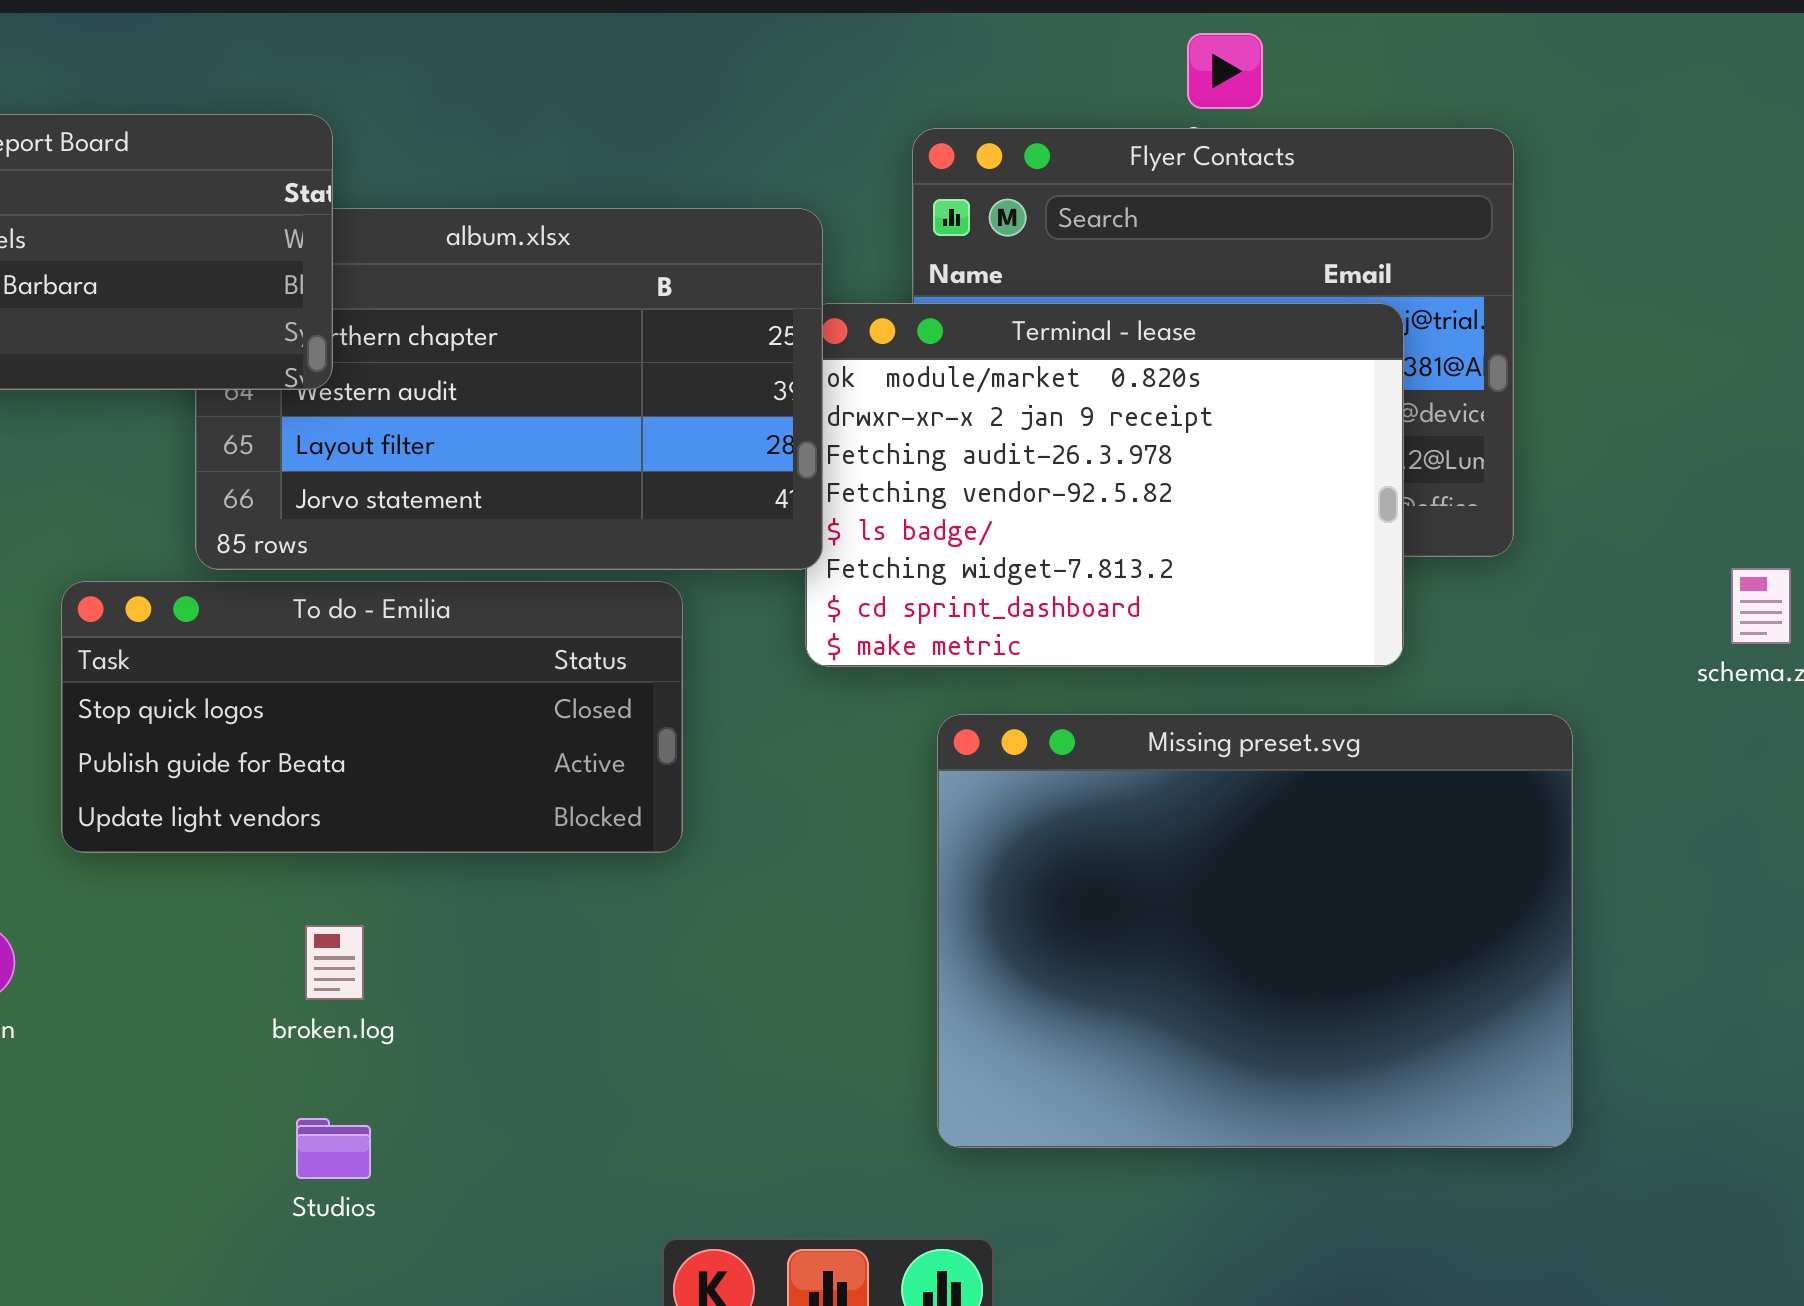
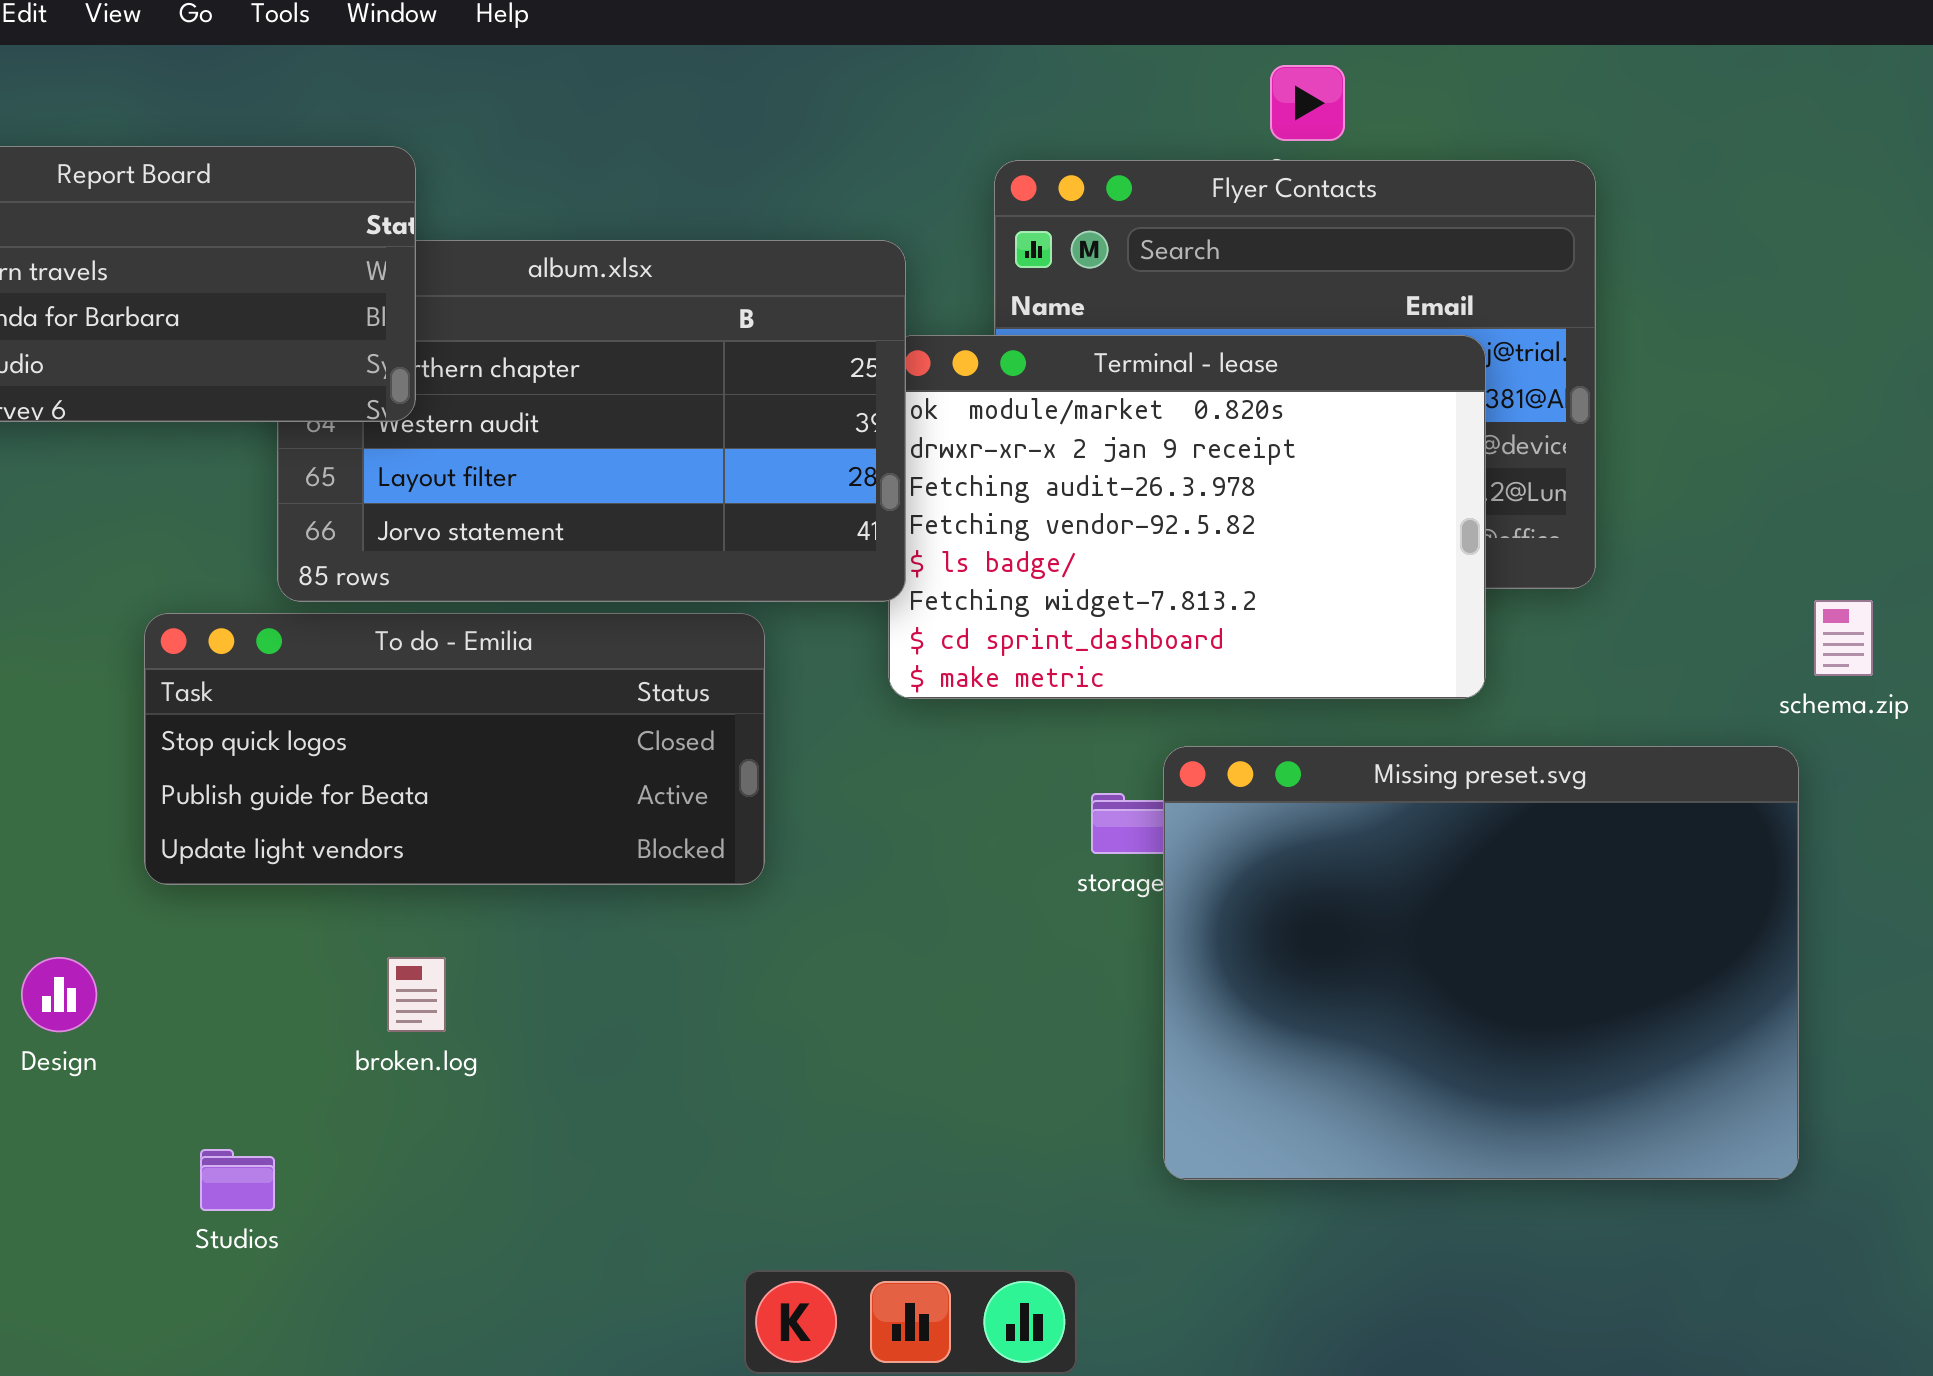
Missing preset.svg: [937,714,1573,1148] -> [1163,746,1799,1180], moved
Studios: [296,1118,371,1179] -> [200,1149,275,1211], moved

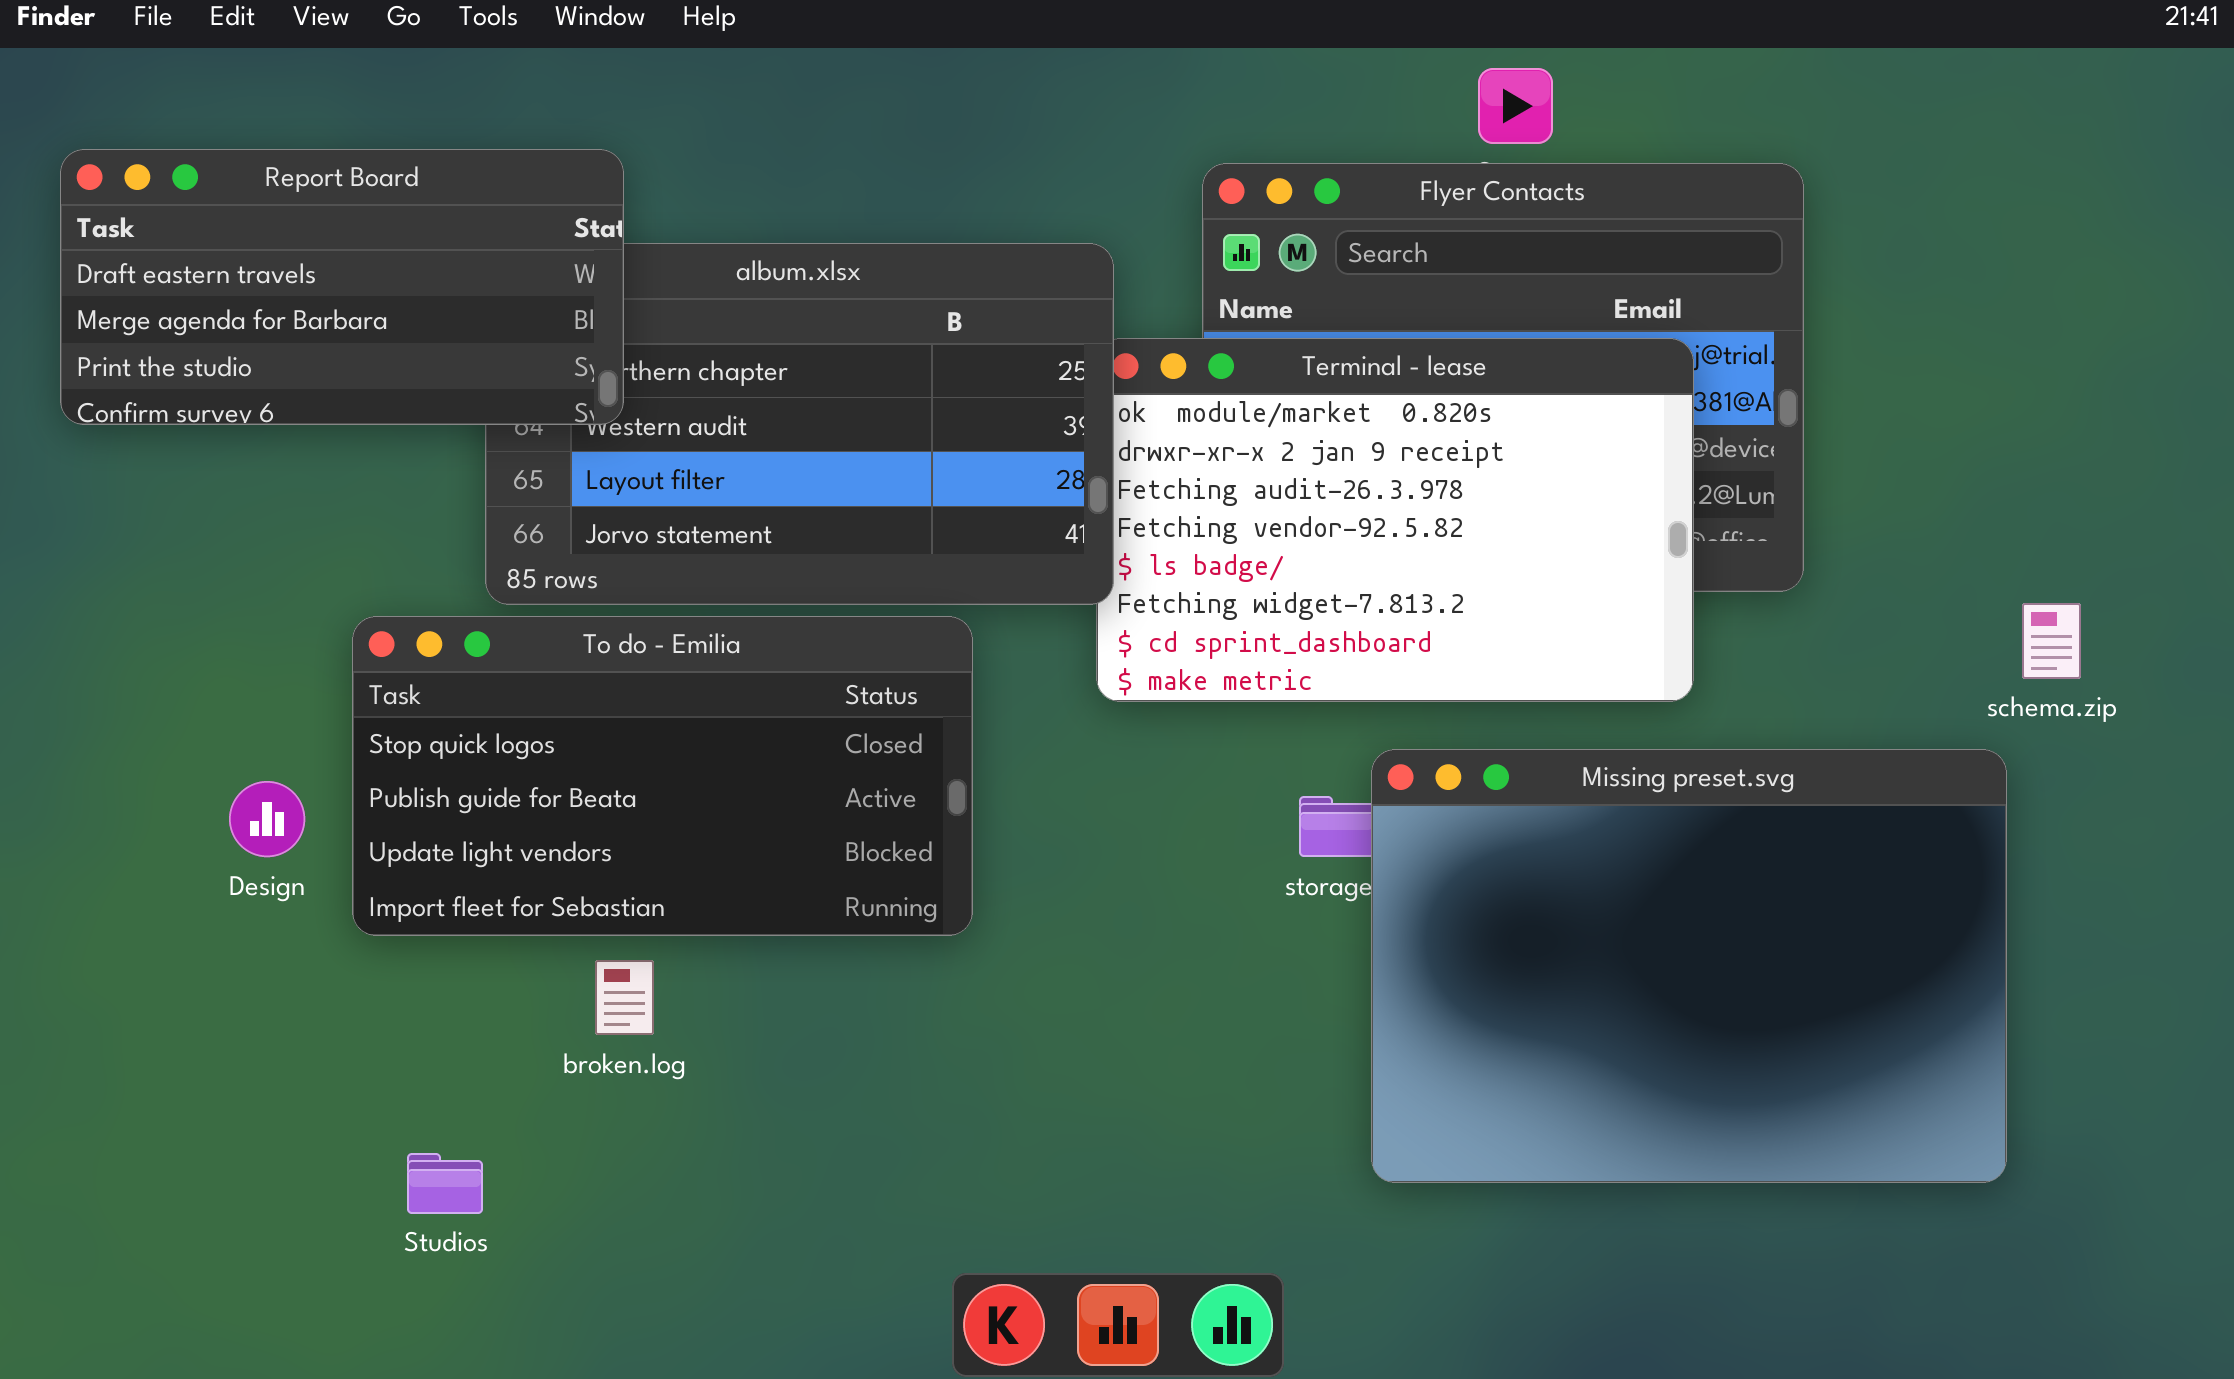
To do - Emilia: [144,613,765,885] -> [352,616,973,936], resized
Design: [21,957,97,1032] -> [229,781,305,857], moved

